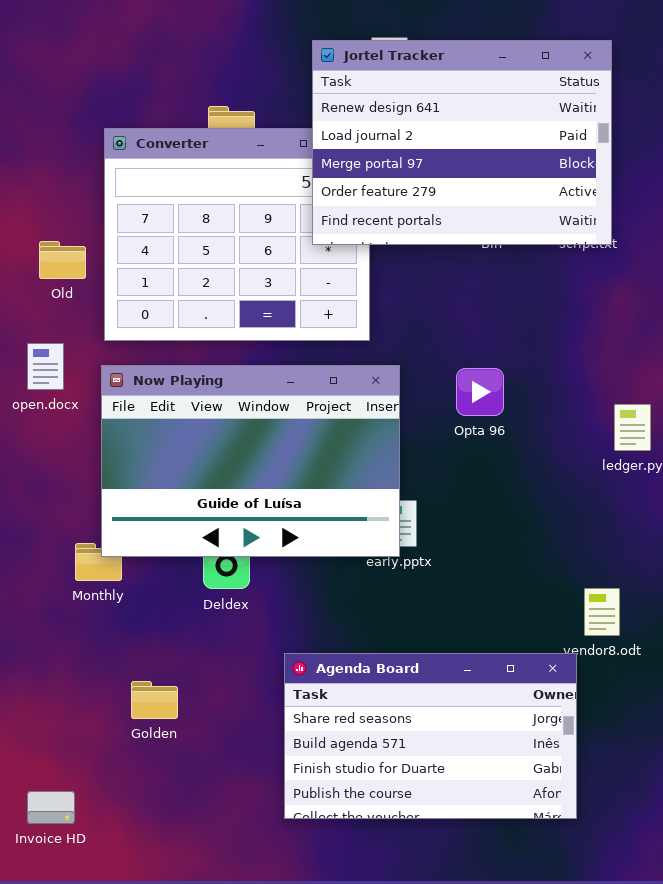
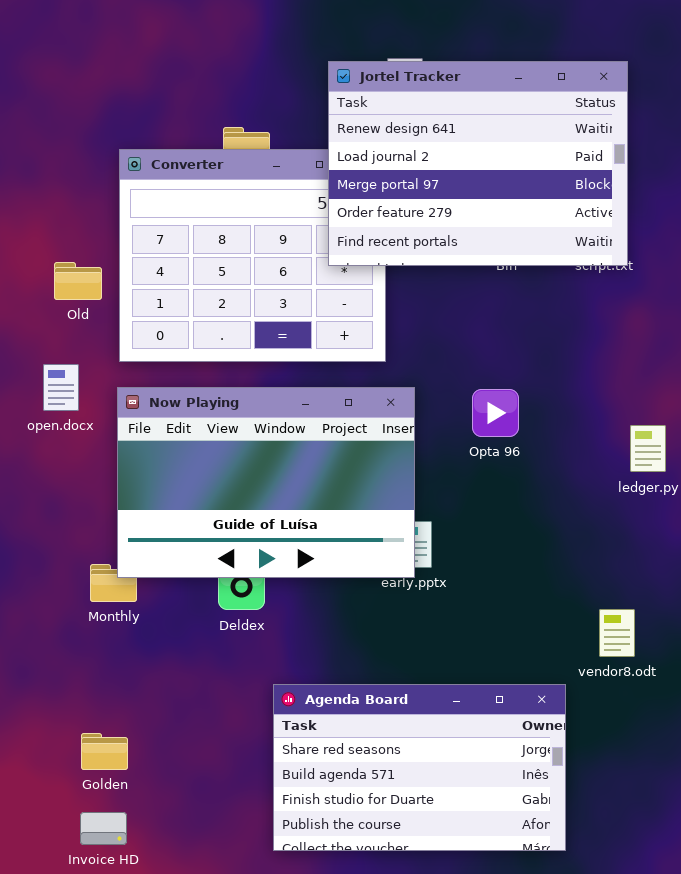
Agenda Board: [284,653,577,819] -> [273,684,566,851], moved
Golden: [131,681,178,719] -> [81,733,128,770], moved
Invoice HD: [27,791,75,824] -> [80,812,127,845], moved

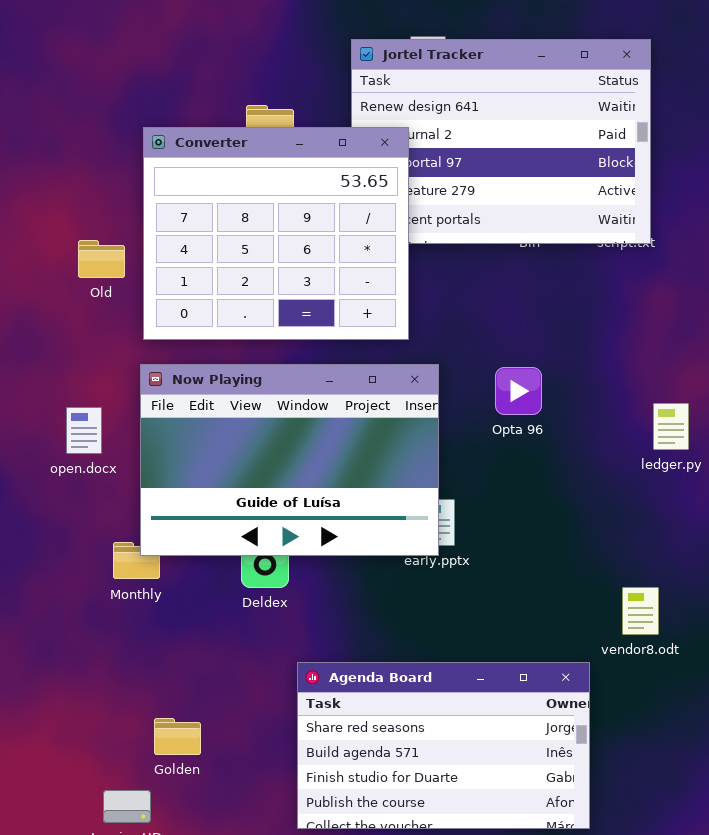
Converter: [119,149,386,362] -> [143,127,409,340], raised
open.docx: [43,364,79,411] -> [66,407,102,454], moved
Golden: [81,733,128,770] -> [154,718,201,755], moved

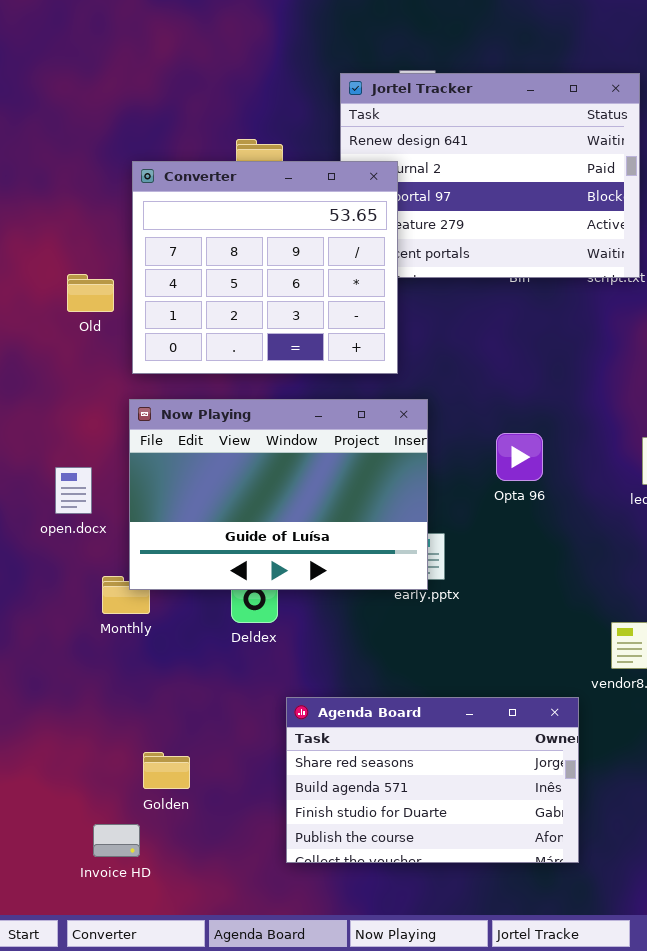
Opta 96: [495,367,542,415] -> [496,433,543,481], moved
open.docx: [66,407,102,454] -> [55,467,92,514], moved

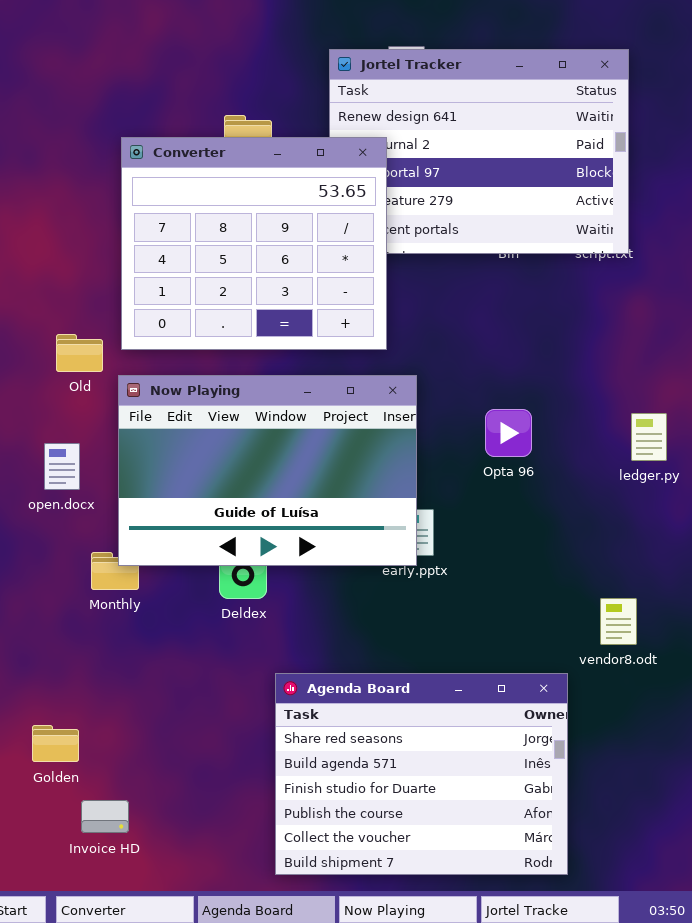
Old: [67,274,114,312] -> [56,334,103,372], moved
Agenda Board: [286,697,579,863] -> [275,673,568,875], resized
Golden: [143,752,190,789] -> [32,725,79,762], moved

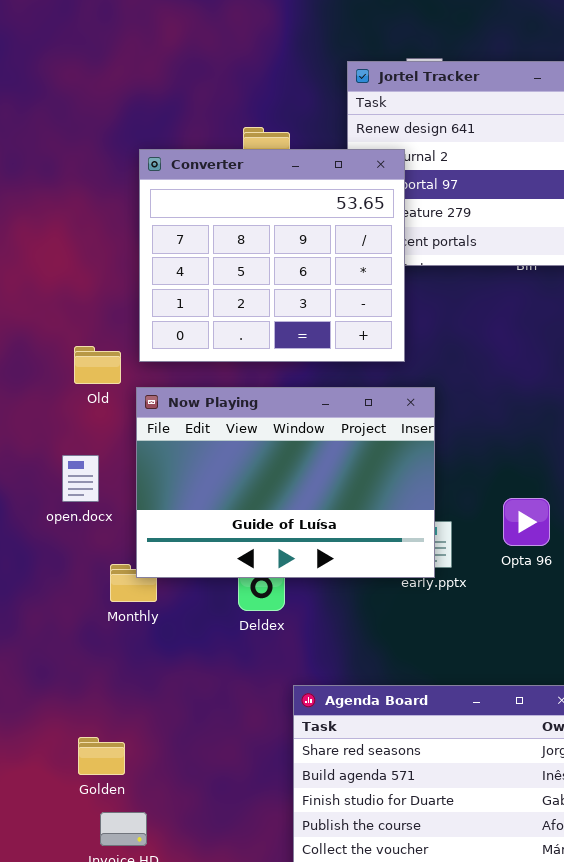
Opta 96: [485,409,532,457] -> [503,498,550,546], moved
Golden: [32,725,79,762] -> [78,737,125,775], moved

